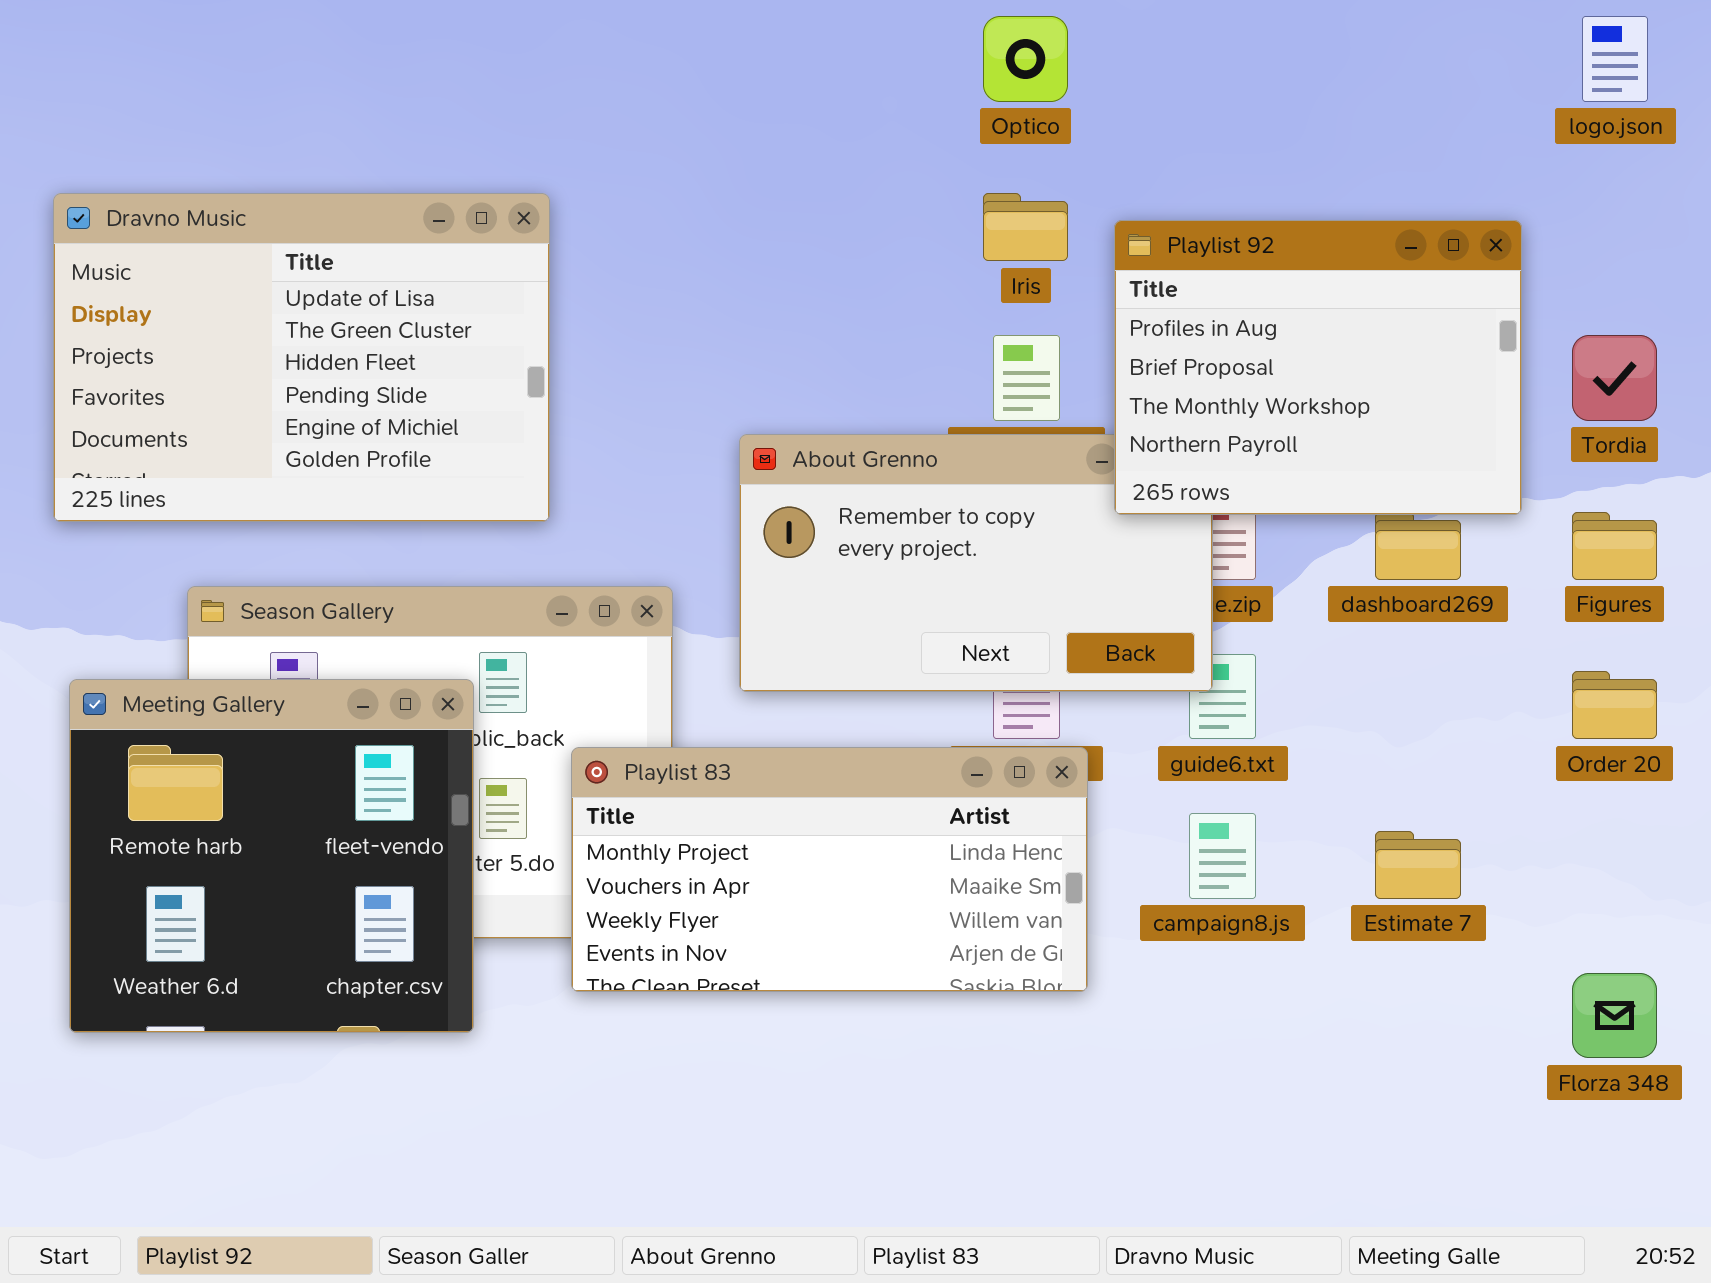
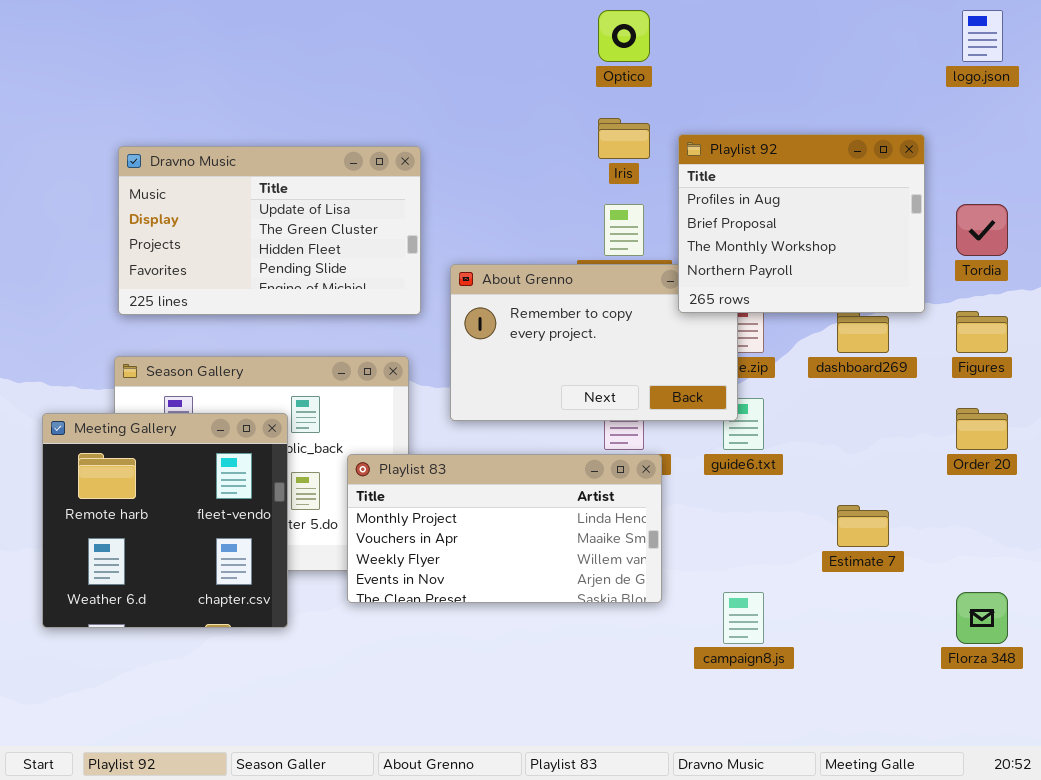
Dravno Music: [53,193,550,522] -> [118,146,421,315], moved, resized
campaign8.js: [1189,813,1256,899] -> [723,592,764,644], moved

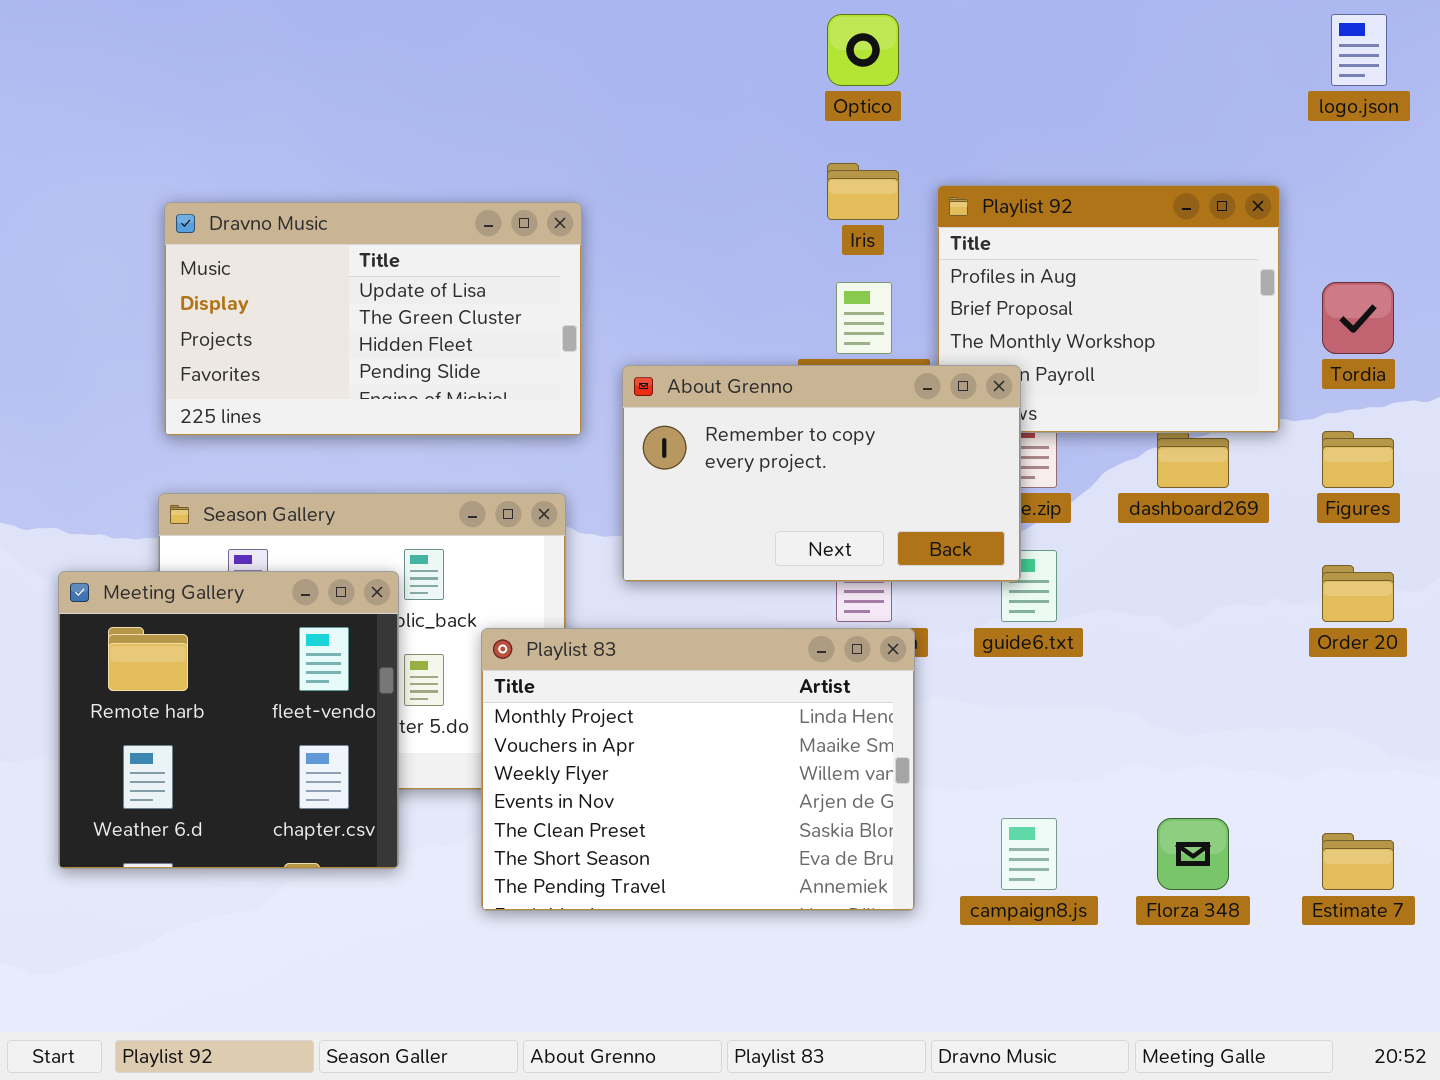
About Grenno: [450,264,738,421] -> [622,365,1021,582], raised
Playlist 83: [347,454,662,603] -> [481,628,915,911], resized
Estimate 7: [837,505,889,547] -> [1322,833,1394,890], moved
Florza 348: [956,592,1008,644] -> [1157,818,1229,890], moved

